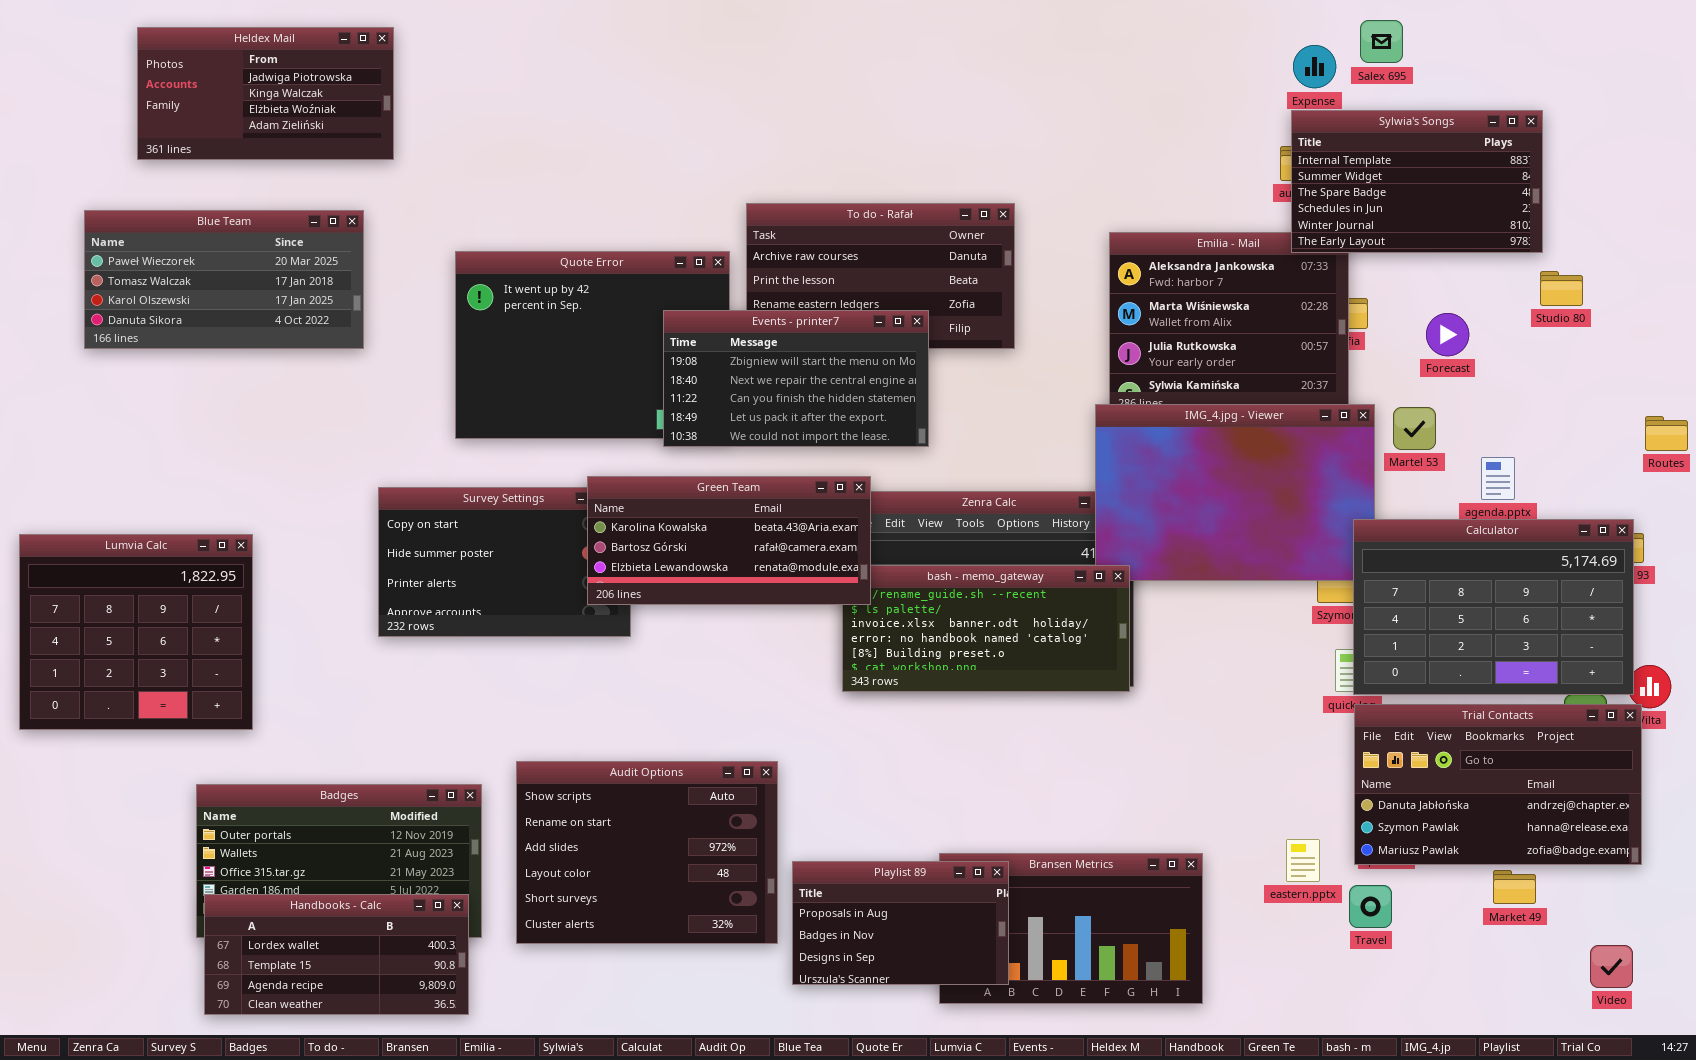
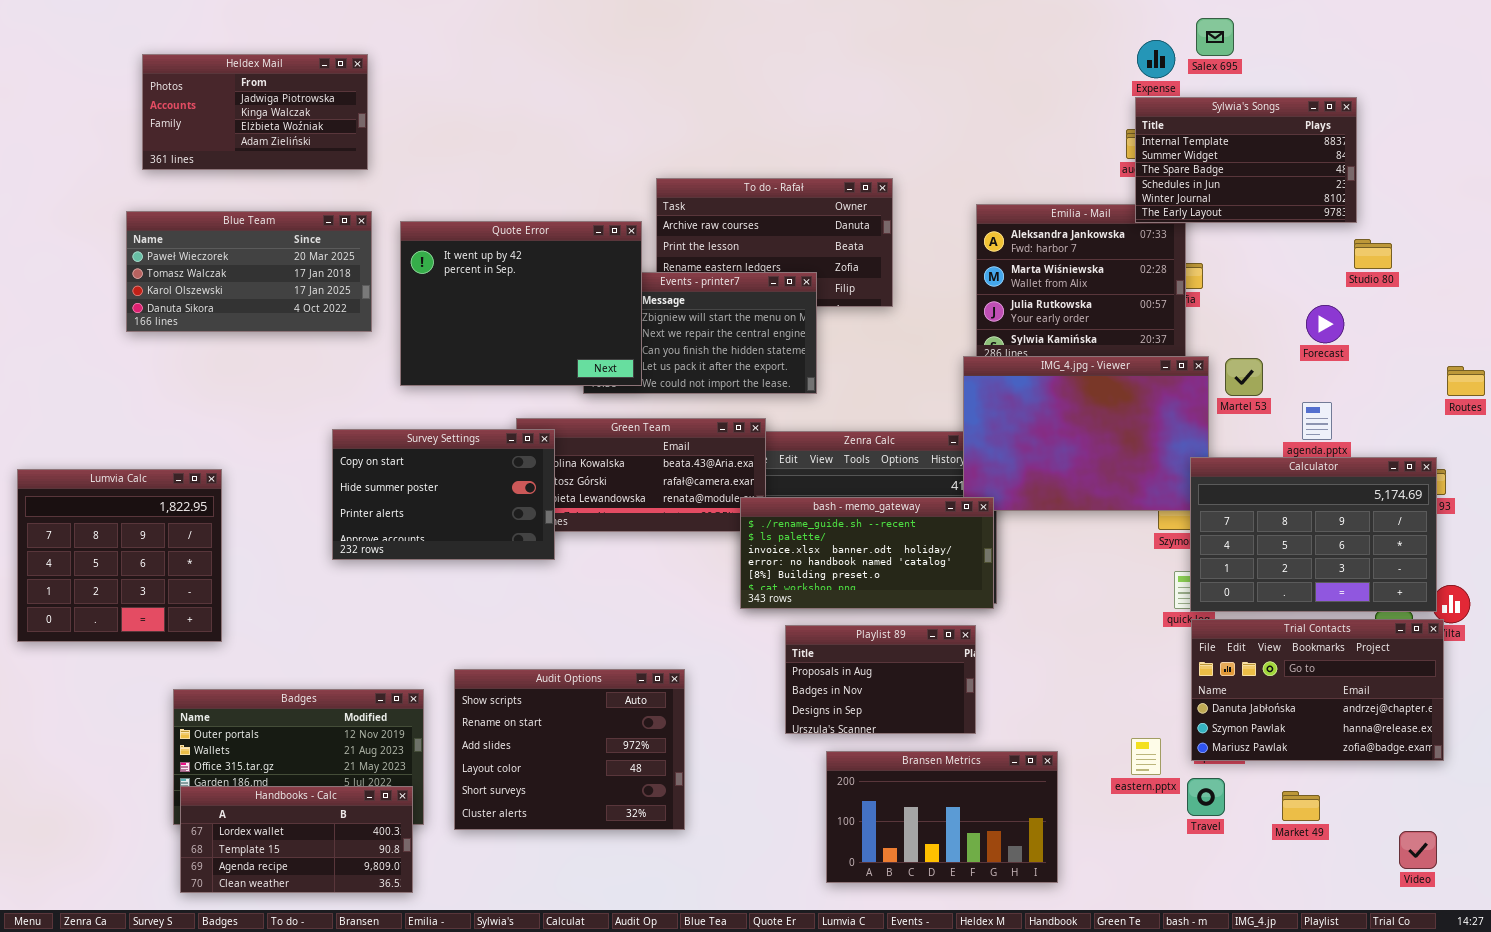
Heldex Mail: [137,27,394,160] -> [142,54,368,170], moved
Blue Team: [84,210,364,349] -> [126,211,372,332], moved
Quote Error: [455,251,730,439] -> [400,221,642,386], raised
Forecast: [1426,313,1469,356] -> [1306,305,1344,343], moved
Survey Settings: [378,487,631,637] -> [332,429,555,560], raised
bash - memo_gateway: [842,565,1130,692] -> [740,497,994,609], raised
Playlist 89: [792,861,1009,985] -> [785,625,976,734], moved
Market 49: [1493,870,1536,904] -> [1282,791,1320,821], moved

